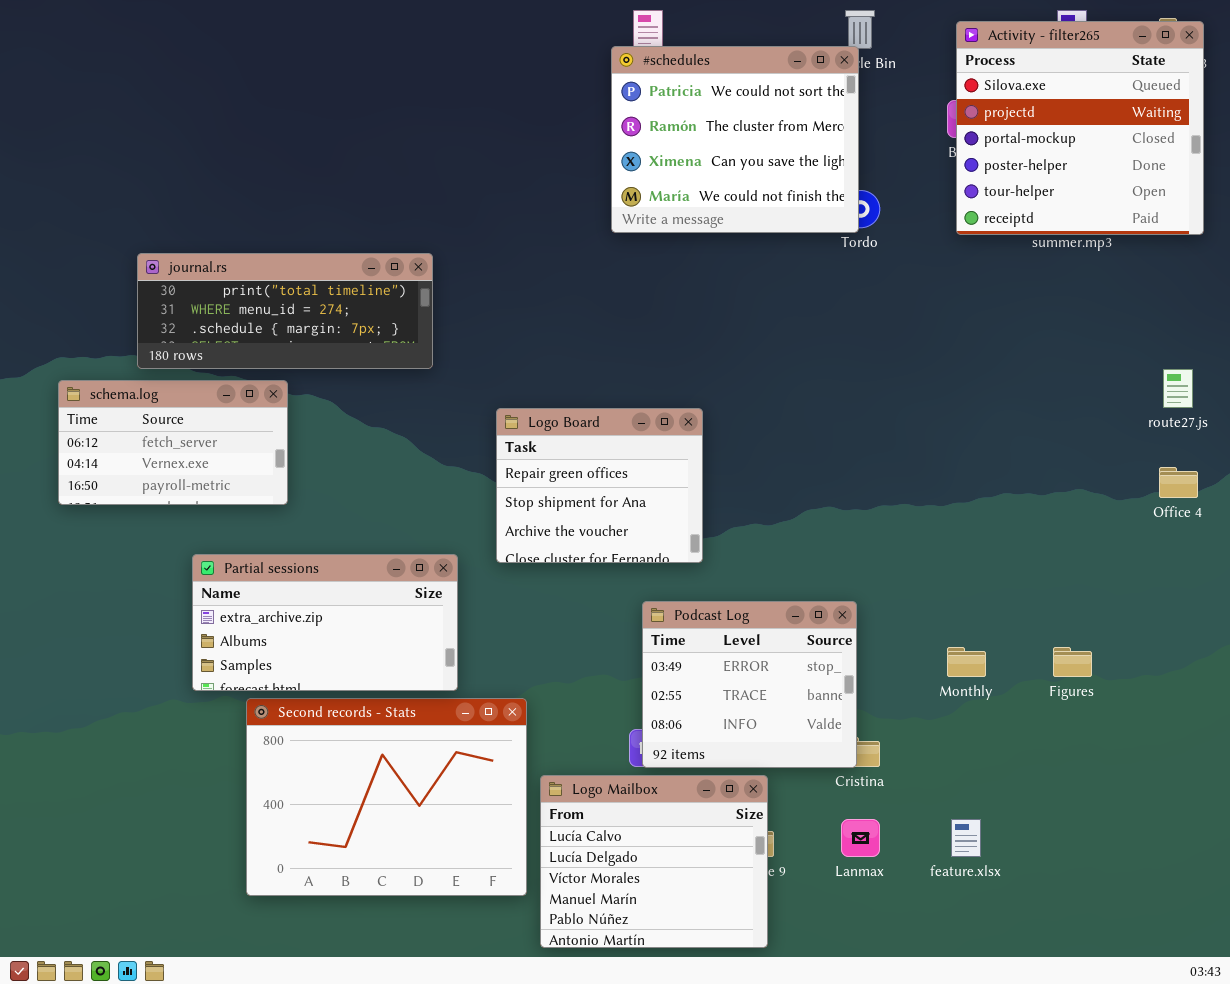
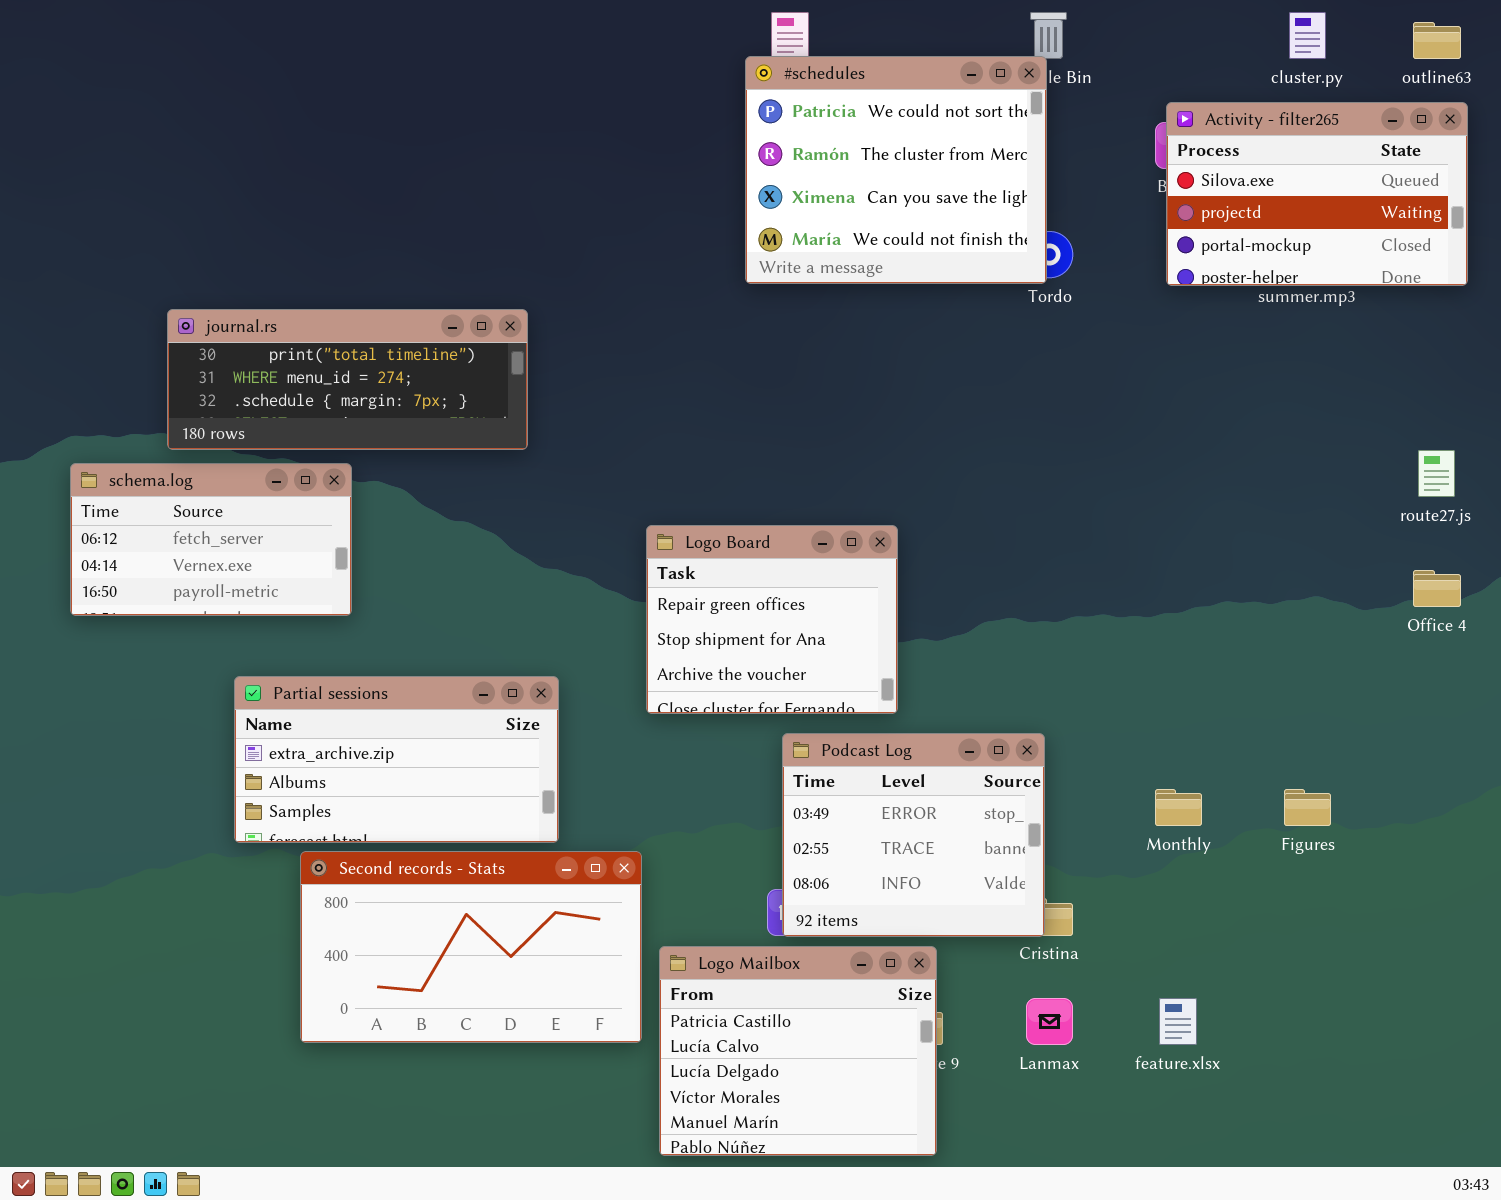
Activity - filter265: [956,21,1204,235] -> [1166,102,1468,286], resized
Logo Board: [496,408,703,563] -> [646,525,898,714], moved
Second records - Stats: [246,698,527,896] -> [300,851,642,1043], resized
Logo Mailbox: [540,775,768,948] -> [659,946,937,1156], scrolled up 1 row

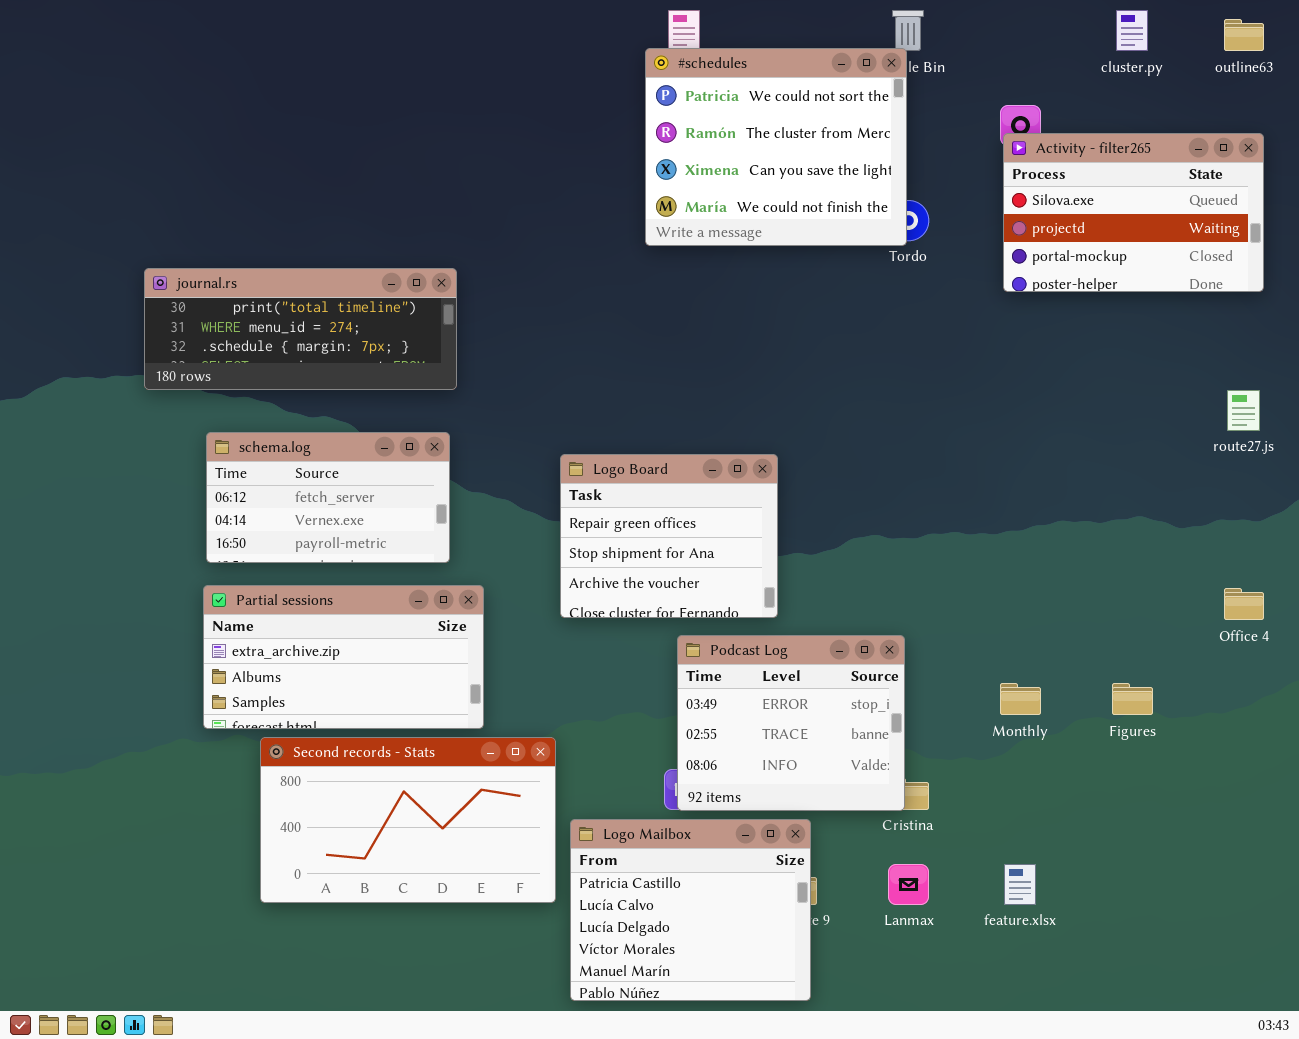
Activity - filter265: [1166,102,1468,286] -> [1003,133,1264,292], moved
schema.log: [70,463,352,616] -> [206,432,450,563], moved
Office 4: [1413,570,1461,607] -> [1224,588,1264,620], moved

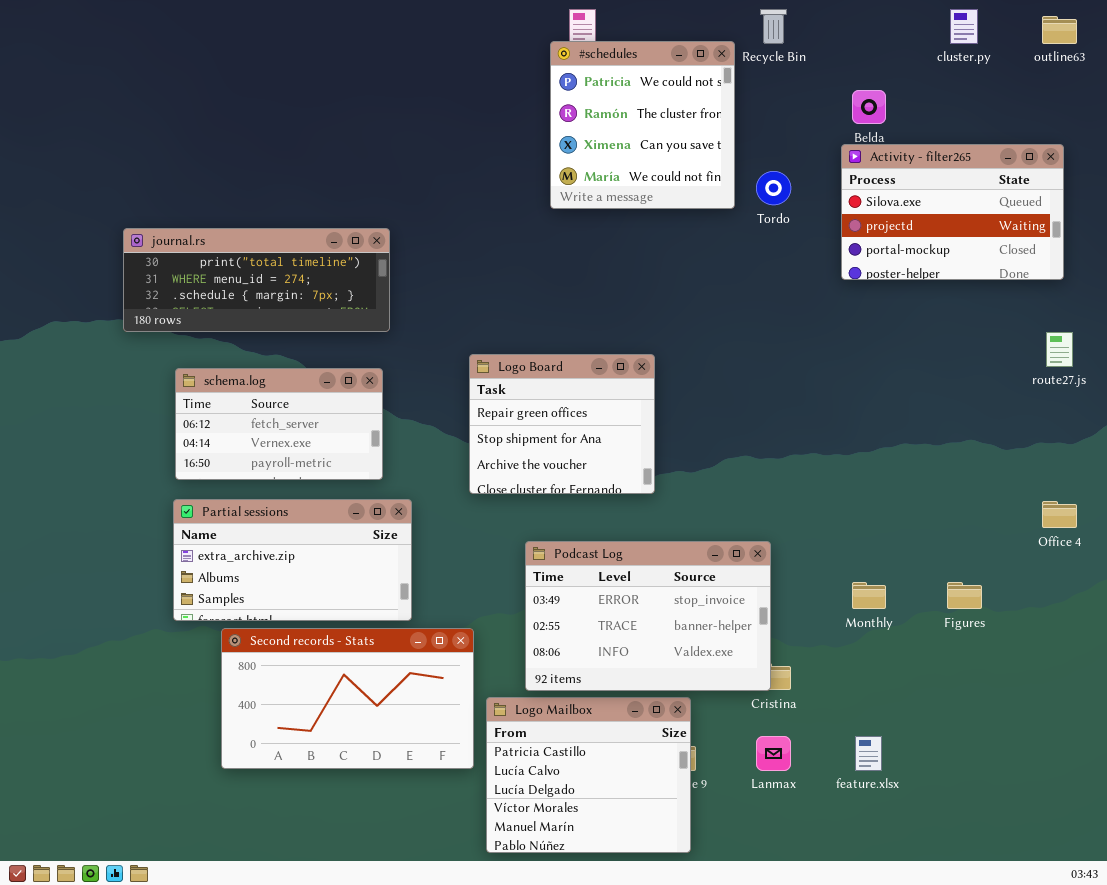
#schedules: [645,48,907,246] -> [550,41,735,209], resized
Activity - filter265: [1003,133,1264,292] -> [841,144,1064,280], moved
Logo Board: [560,454,778,618] -> [469,354,655,494], moved
Podcast Log: [677,635,905,811] -> [525,541,771,691], resized

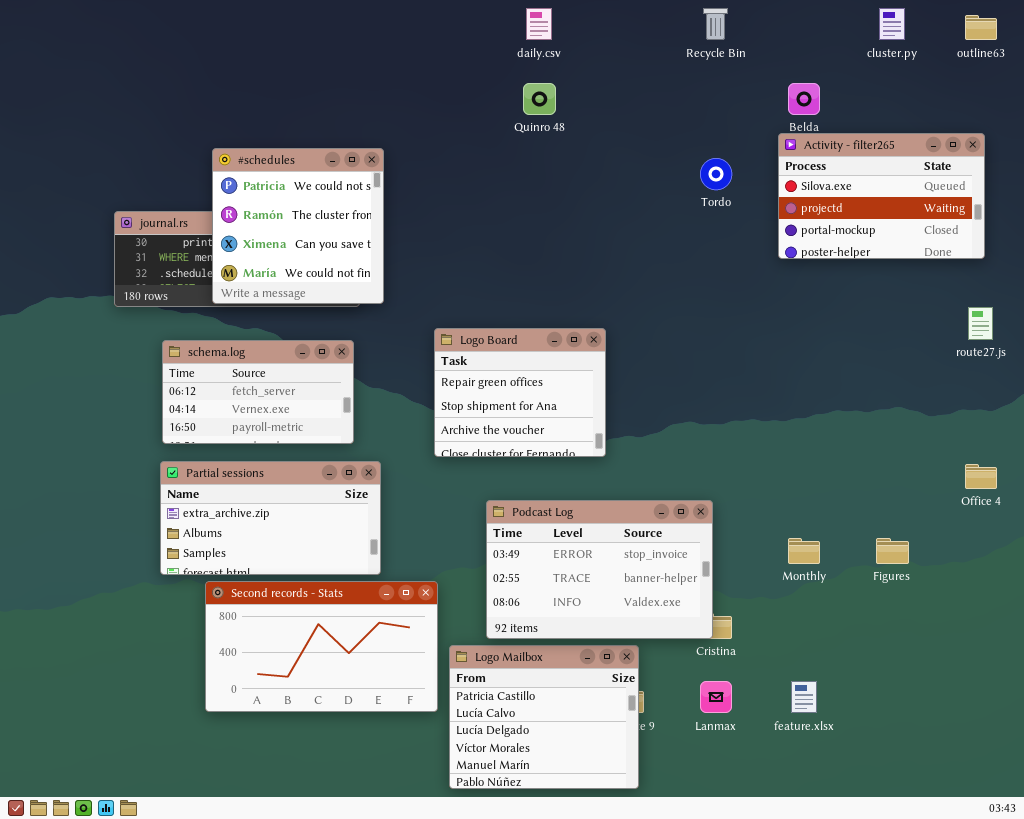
#schedules: [550,41,735,209] -> [212,148,384,304], moved

